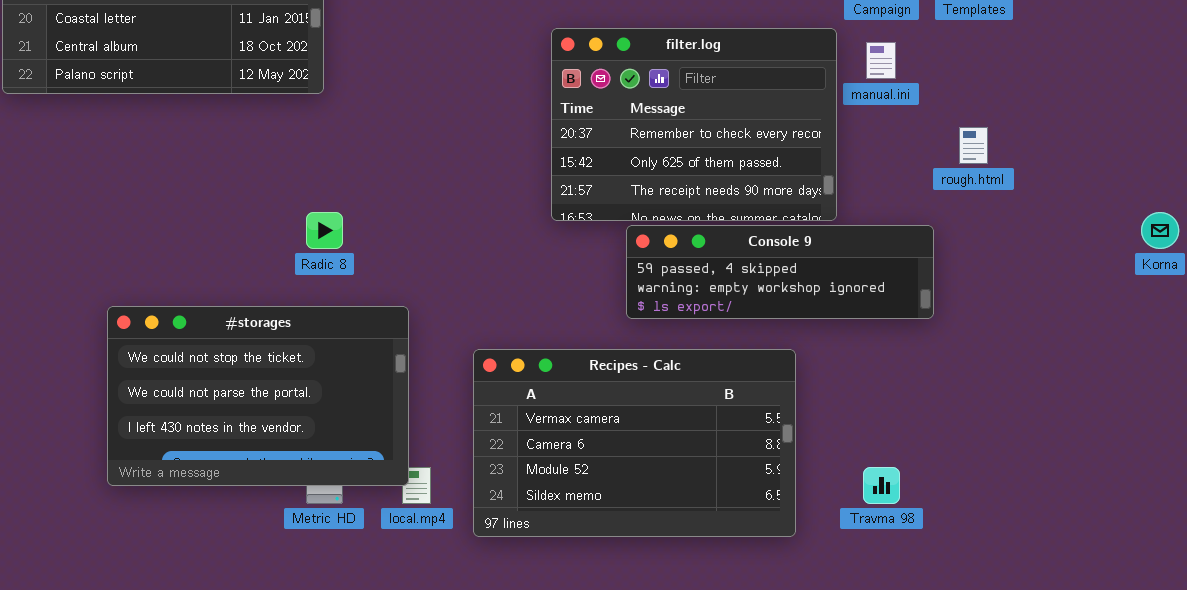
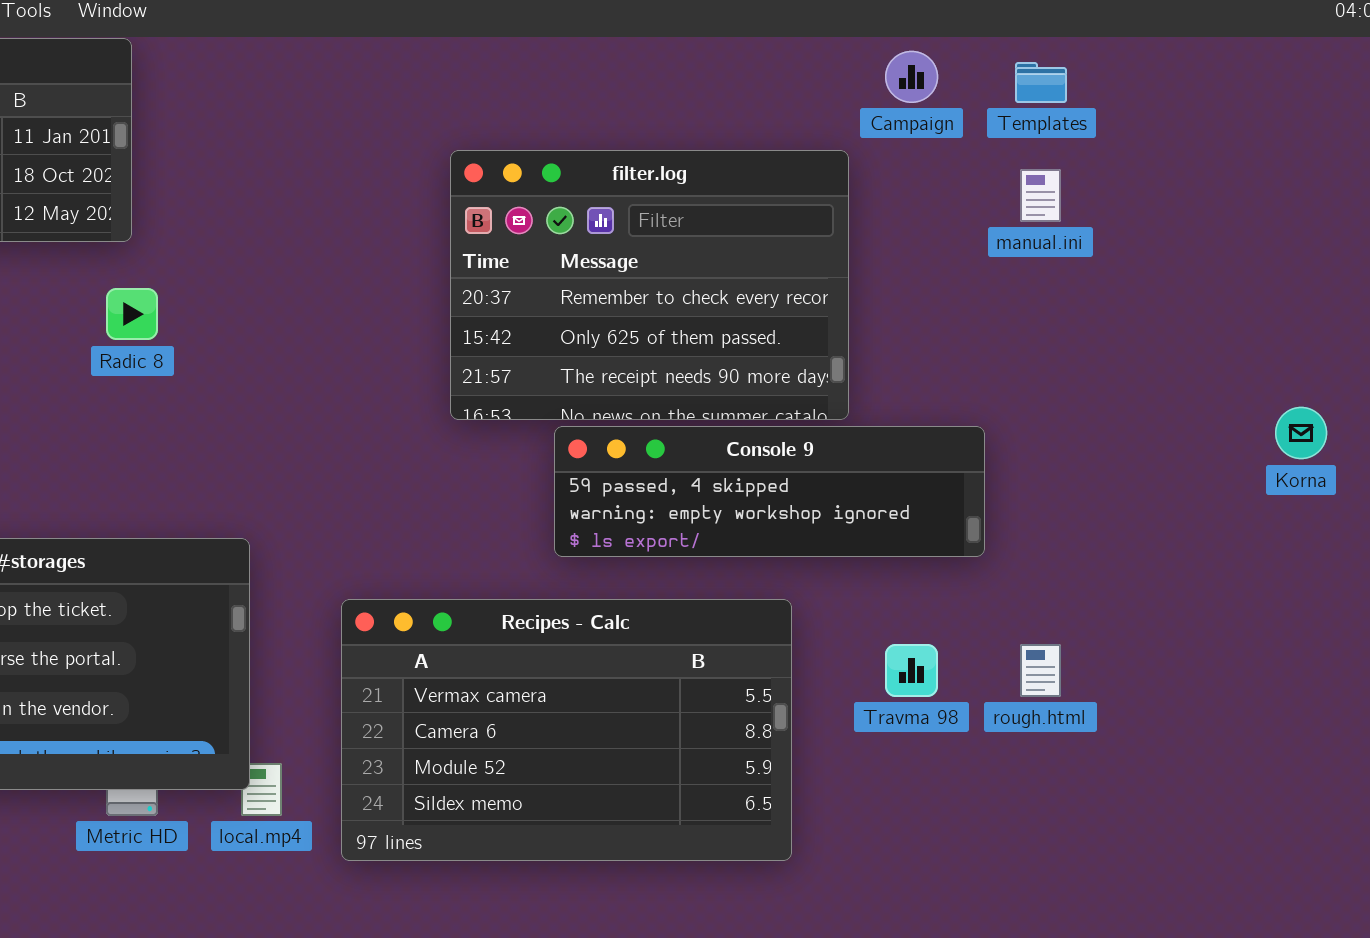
manual.ini: [866,42,896,79] -> [1020,169,1061,222], moved
rough.html: [959,127,988,164] -> [1020,644,1061,697], moved
Radic 8: [306,212,343,249] -> [106,288,158,340], moved
Travma 98: [863,467,900,504] -> [885,644,938,697], moved

